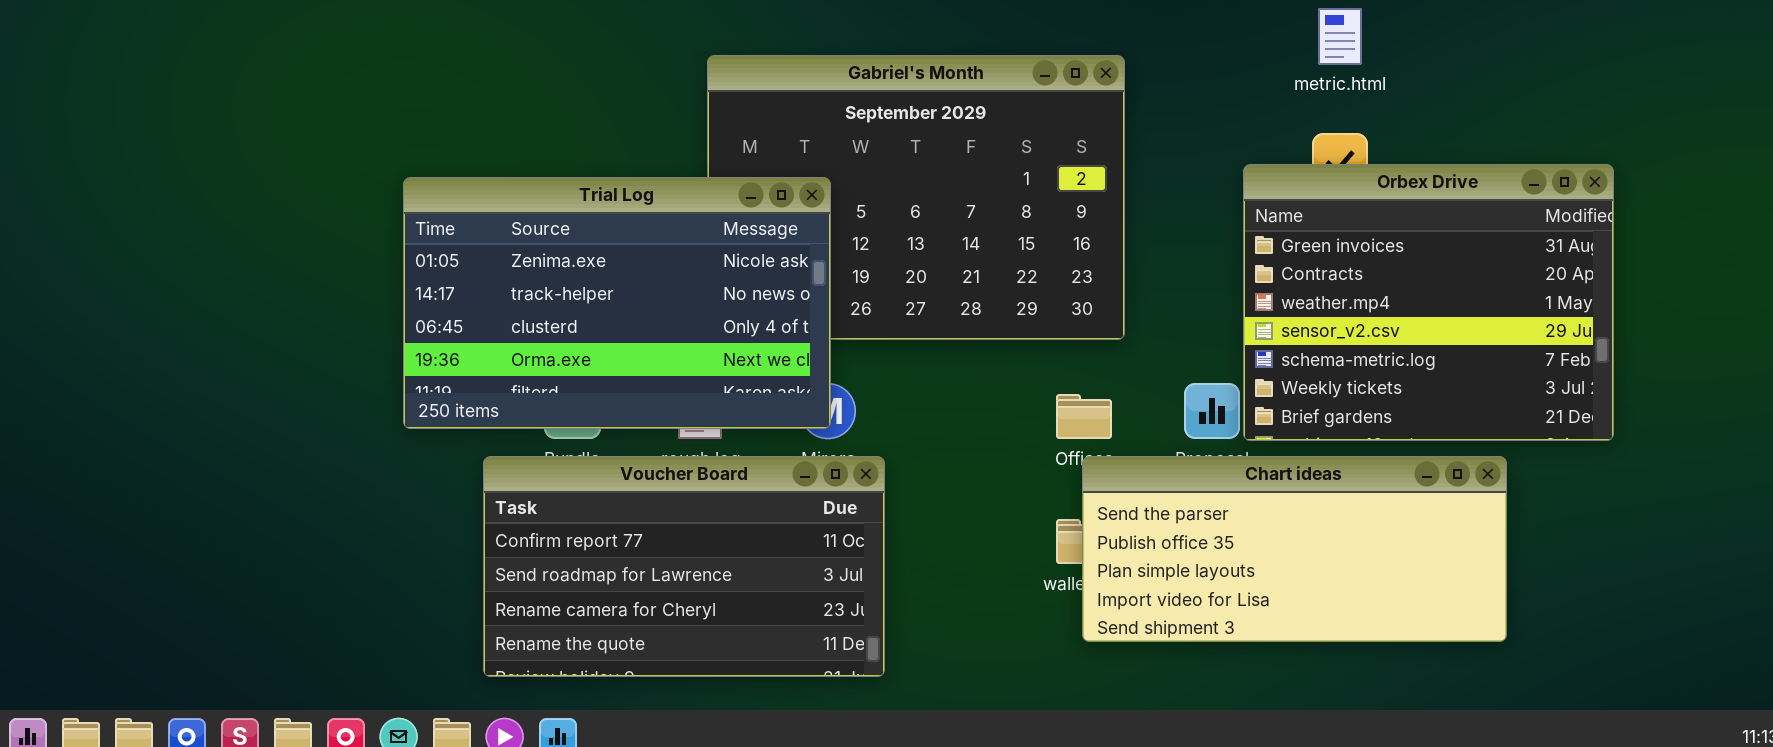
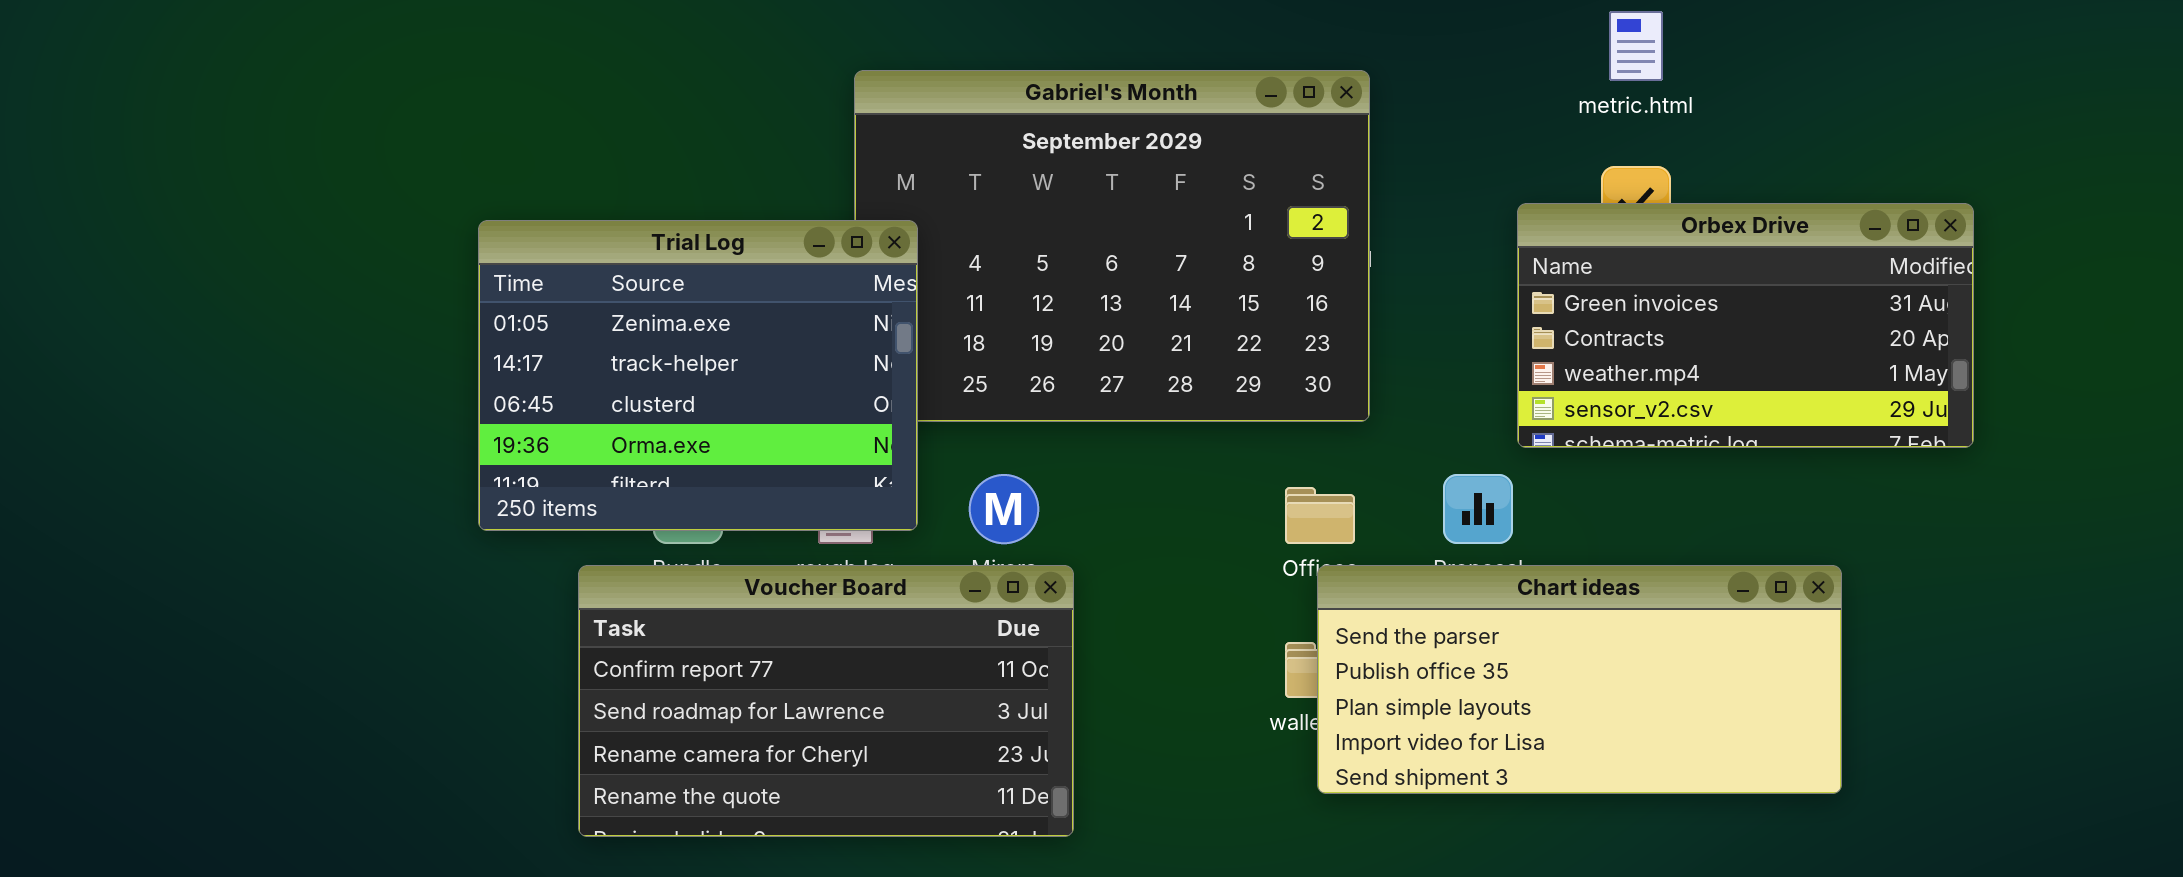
Orbex Drive: [1243,164,1614,441] -> [1517,203,1974,448], resized
Trial Log: [403,177,831,429] -> [478,220,918,531], resized

